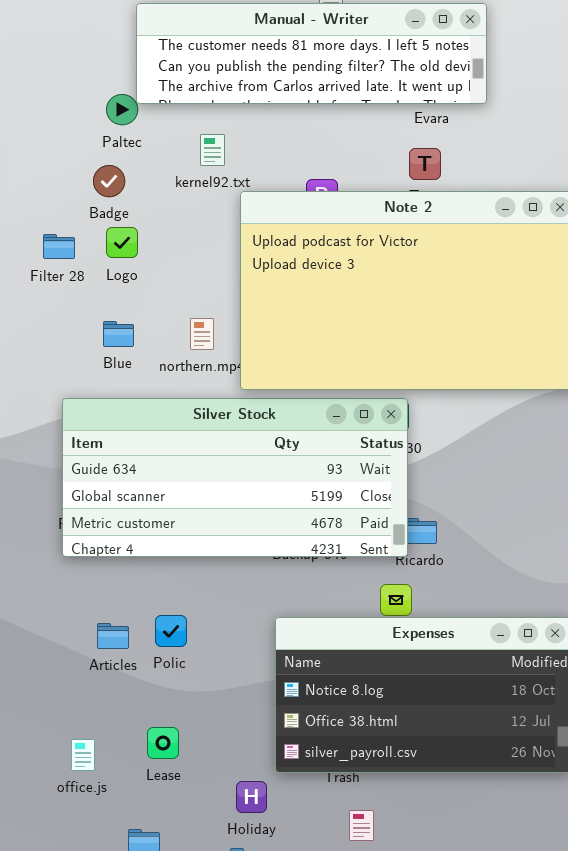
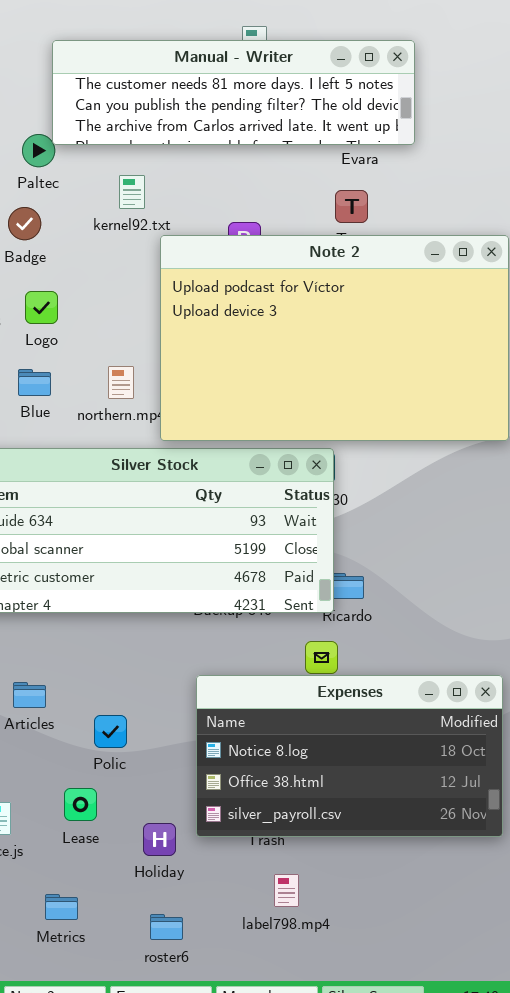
Logo: [106,227,138,258] -> [25,291,58,324], moved
Polic: [155,615,187,647] -> [94,715,127,748], moved
Holiday: [236,781,267,813] -> [143,823,176,856], moved

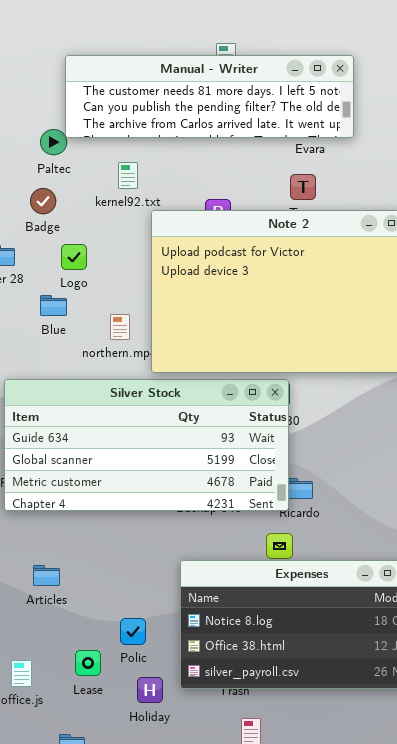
Logo: [25,291,58,324] -> [61,244,87,270], moved
Blue: [18,369,51,396] -> [40,295,67,316], moved
Polic: [94,715,127,748] -> [120,618,146,645], moved

